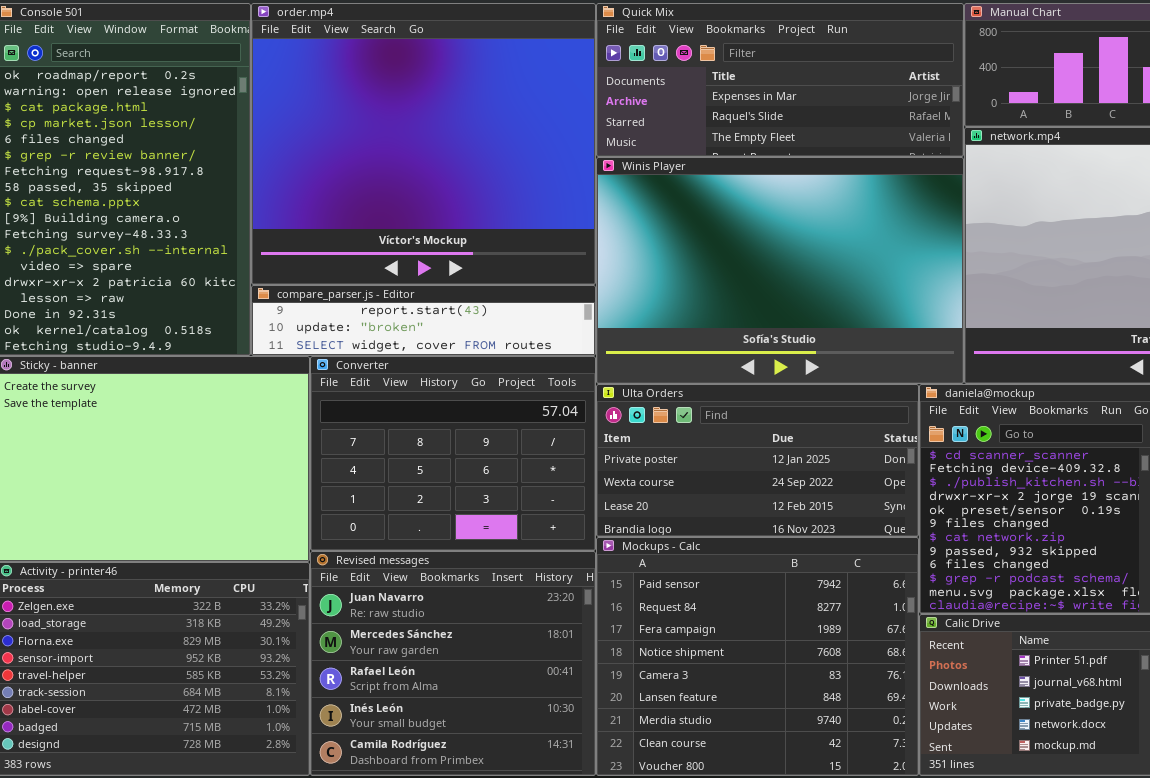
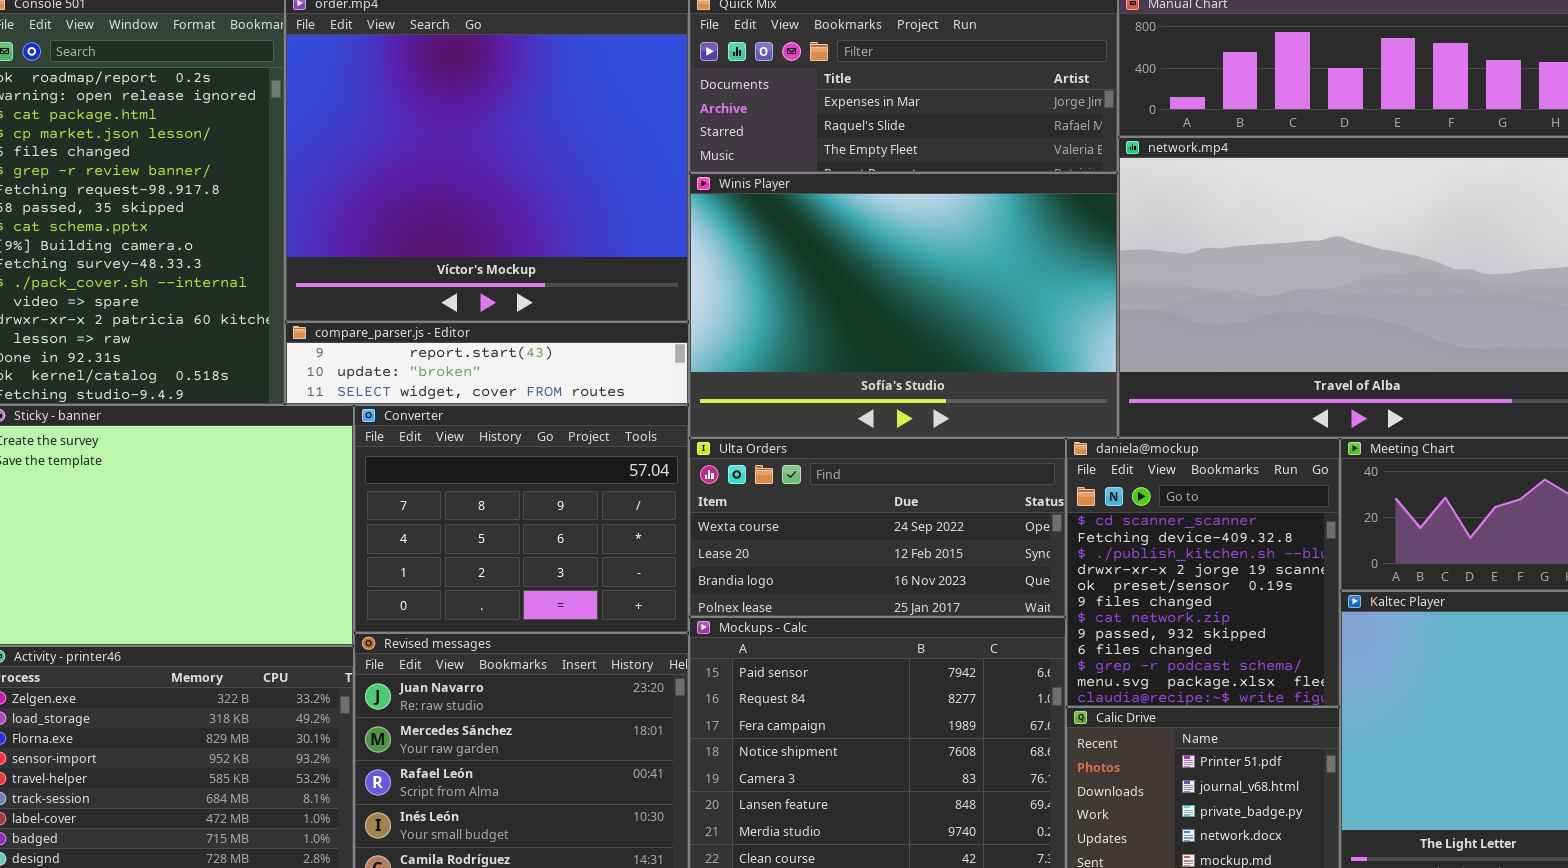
Ulta Orders: [596,384,919,537] -> [689,438,1066,617], scrolled down 1 row

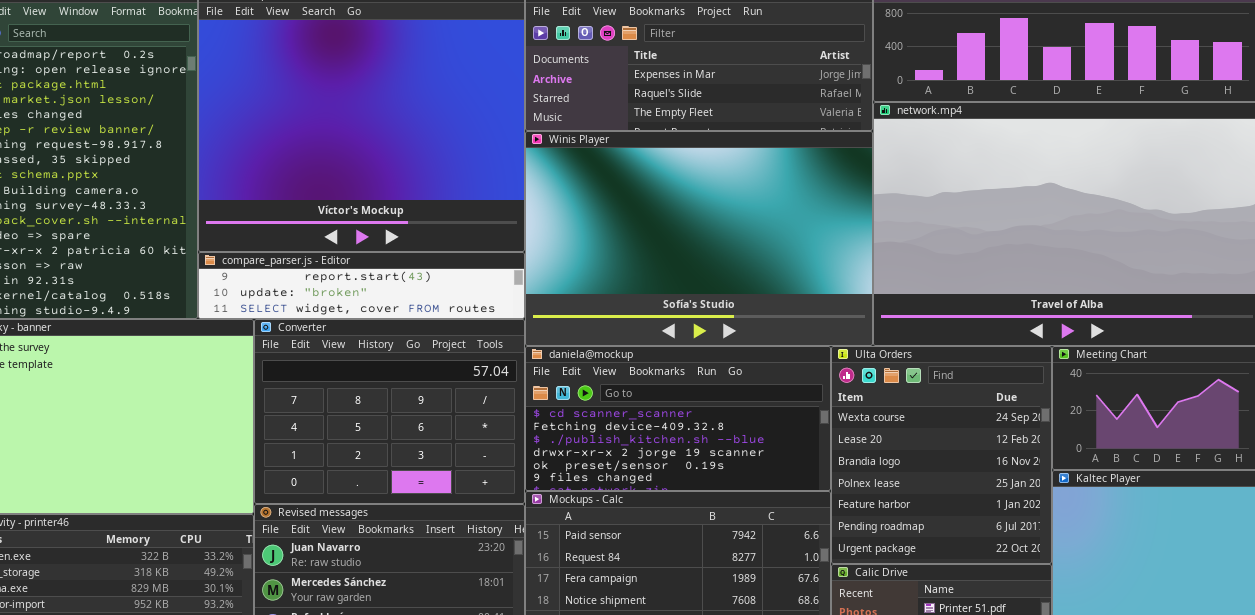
Ulta Orders: [689,438,1066,617] -> [831,346,1052,564], moved, resized
daniela@mockup: [1066,438,1340,707] -> [525,346,831,491], moved, resized

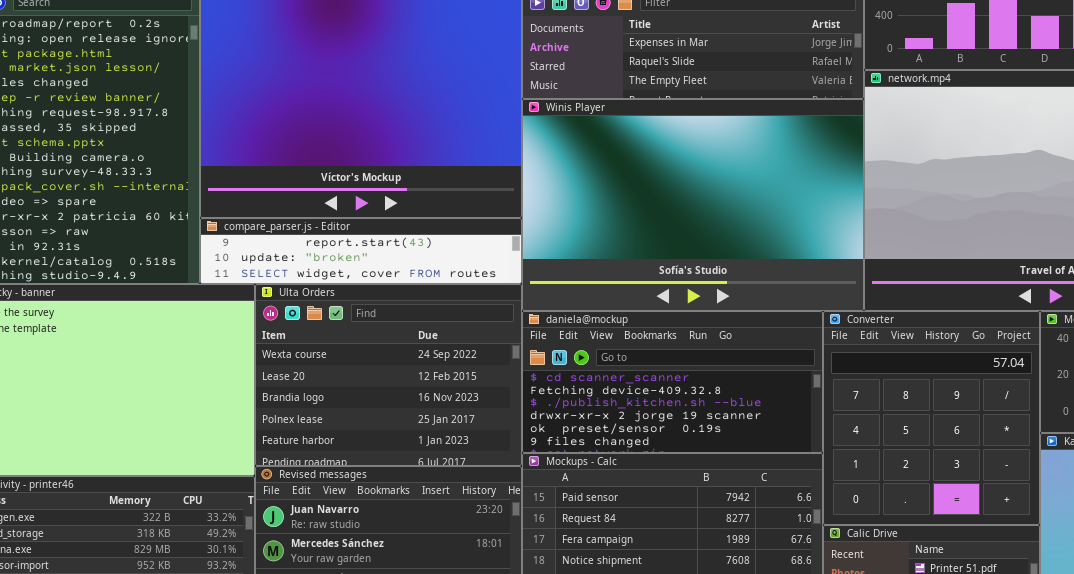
Converter: [254,319,525,504] -> [823,311,1040,525], moved, resized
Ulta Orders: [831,346,1052,564] -> [255,284,522,466], moved, resized

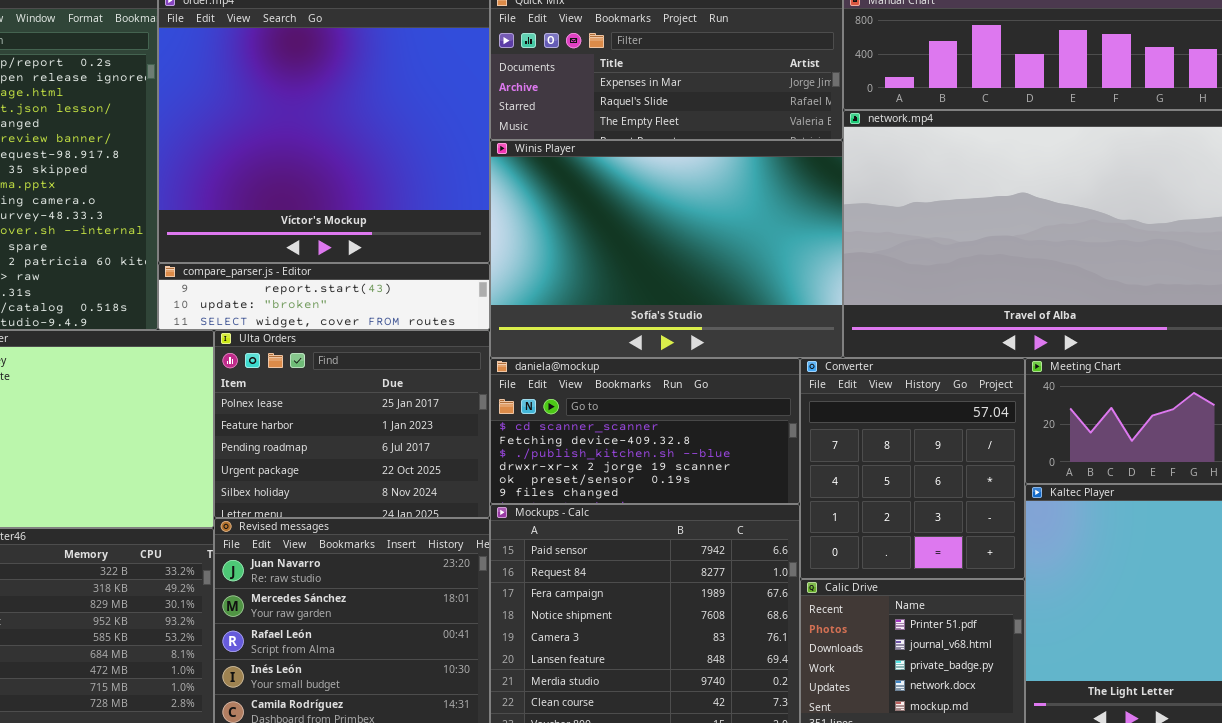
Ulta Orders: [255,284,522,466] -> [214,330,490,518], scrolled down 3 rows

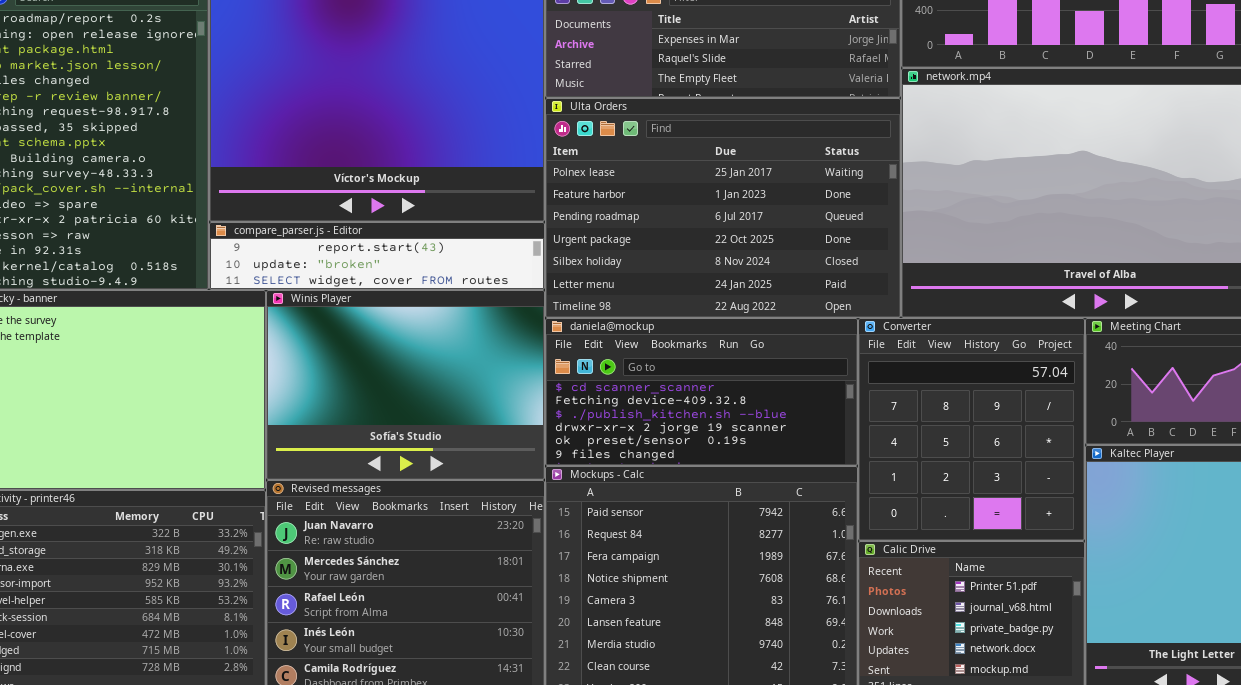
Winis Player: [490,140,843,358] -> [266,290,545,480], moved, resized
Ulta Orders: [214,330,490,518] -> [545,98,901,318], moved, resized

